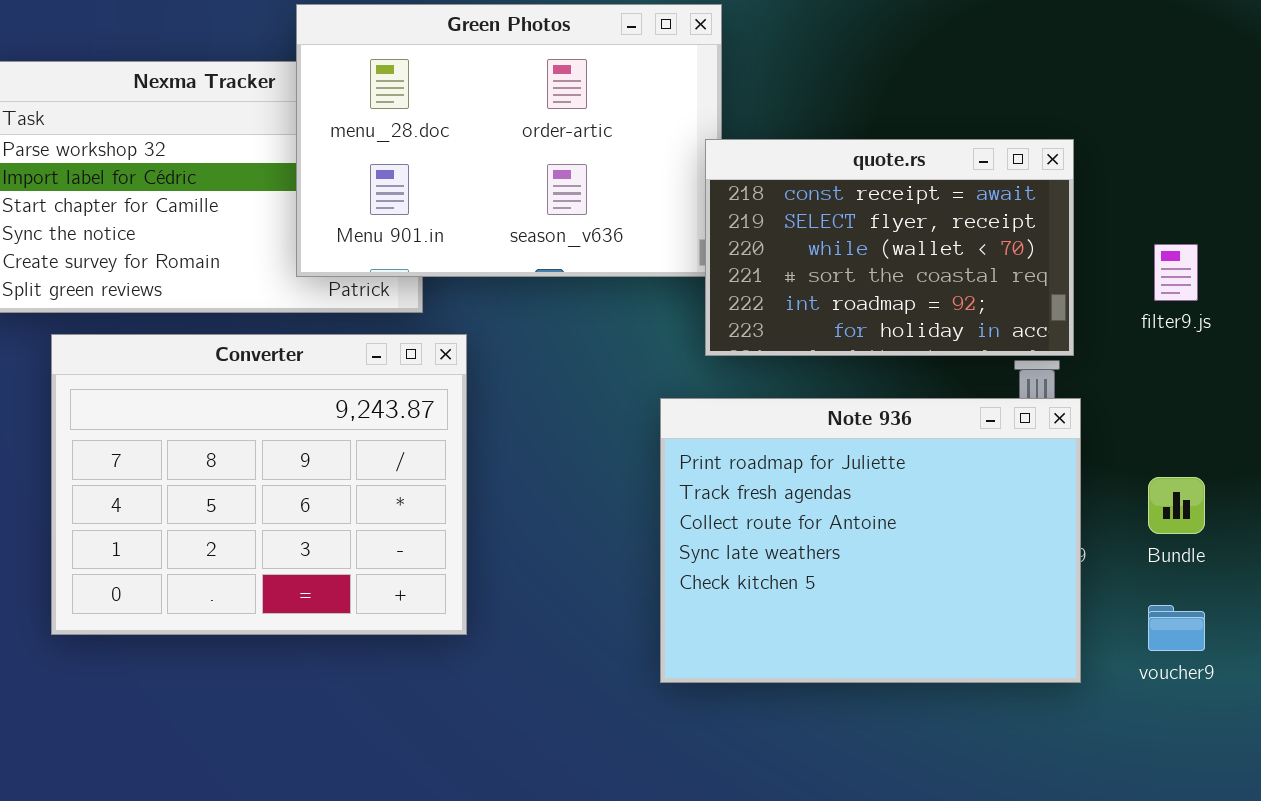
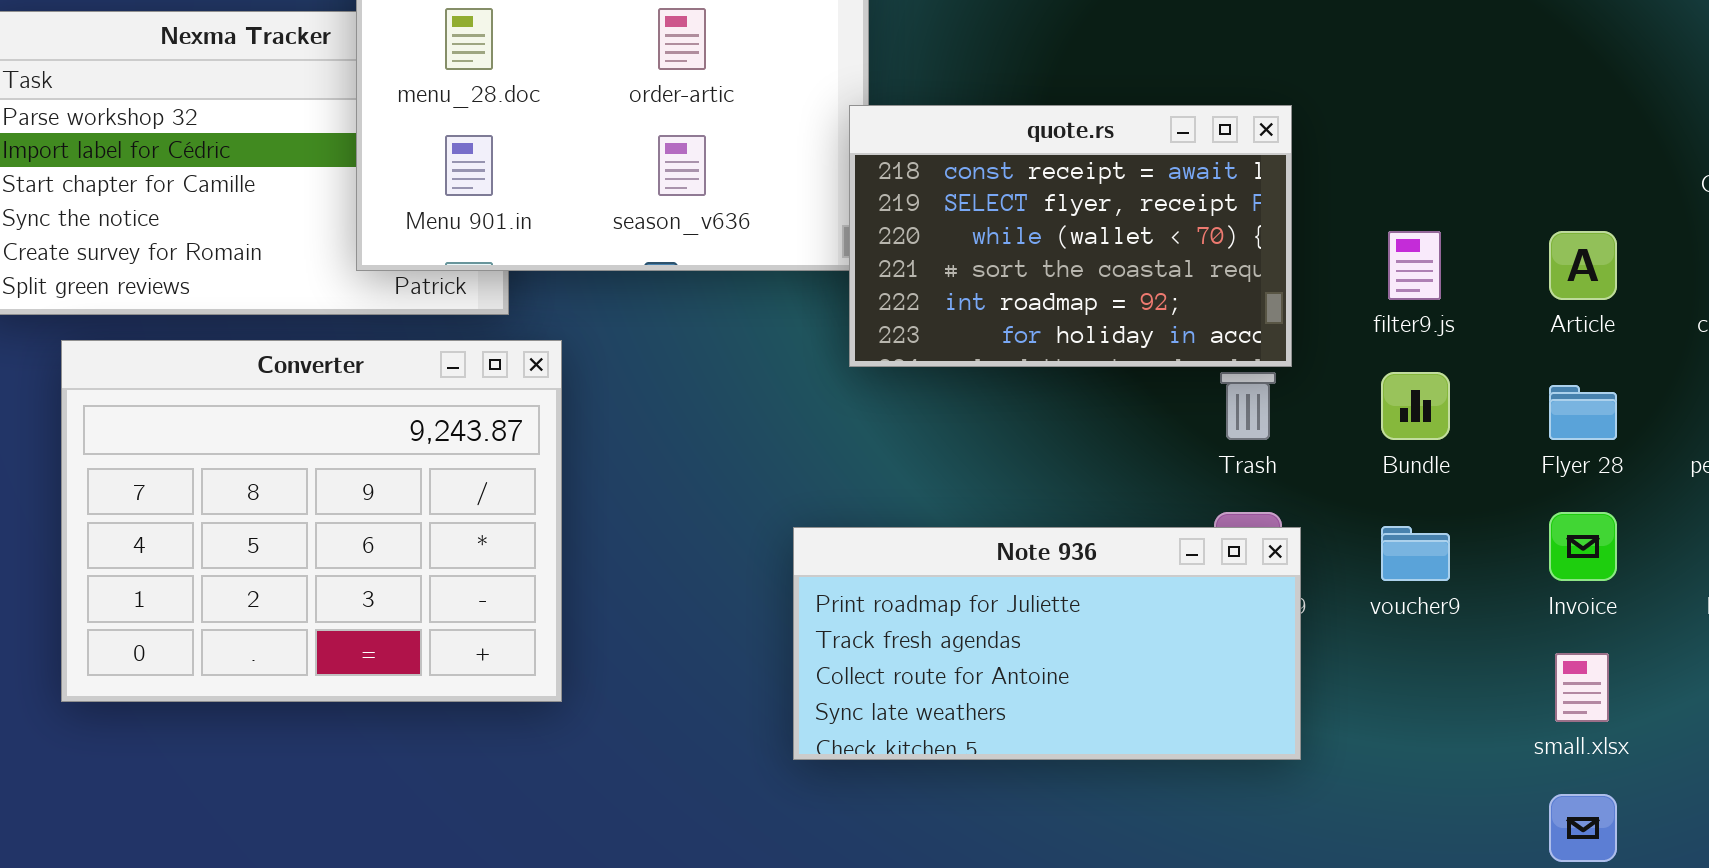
Note 936: [660,398,1081,683] -> [793,527,1301,760], resized
Bundle: [1148,477,1205,534] -> [1381,372,1450,440], moved
voucher9: [1148,605,1205,651] -> [1381,526,1450,581], moved

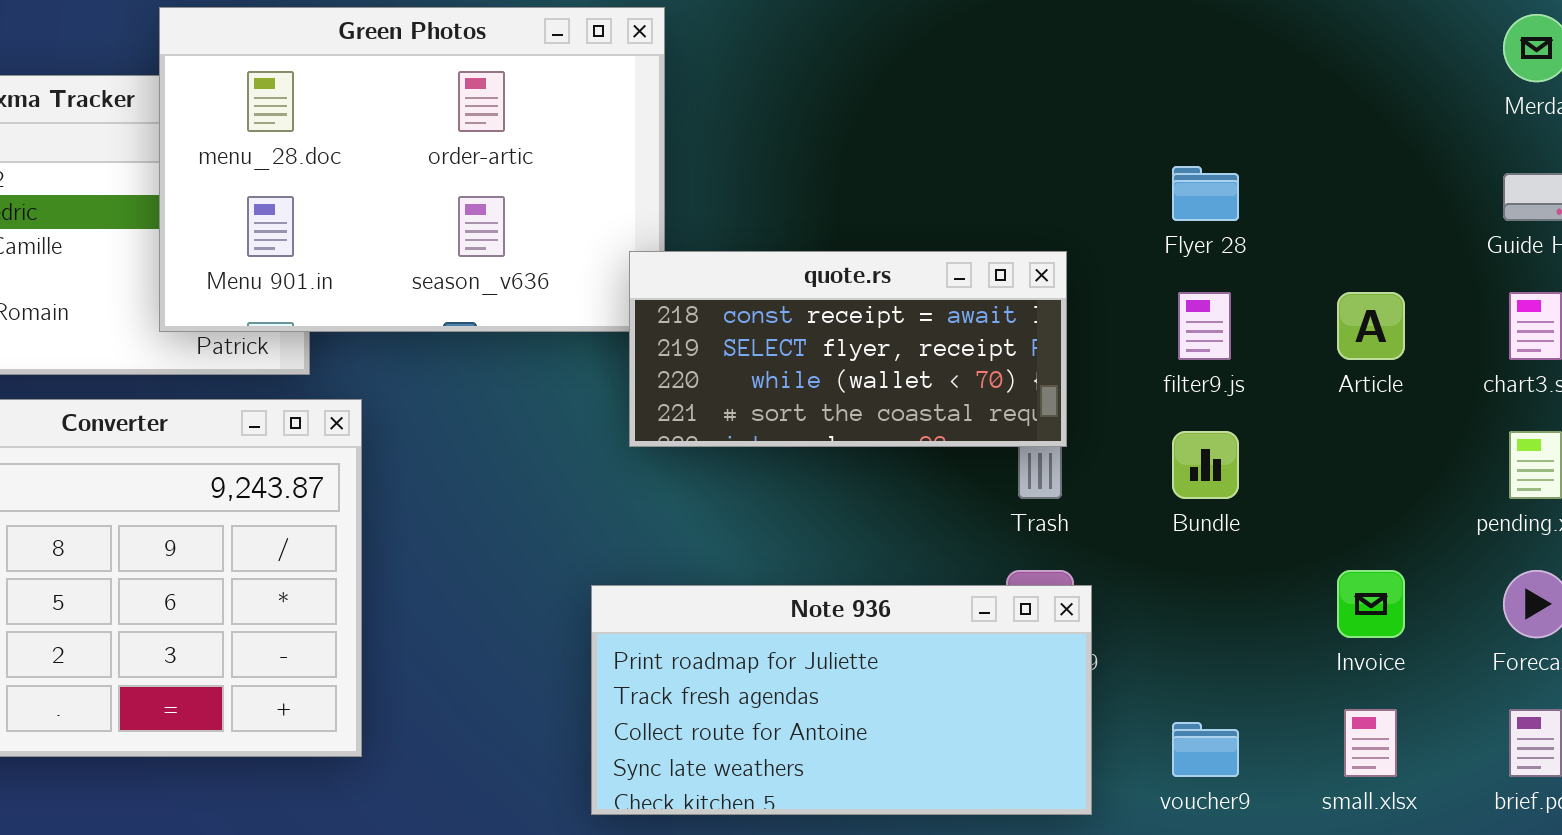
quote.rs: [849,105,1292,367] -> [629,251,1067,447], moved, resized
Flyer 28: [1549,385,1617,440] -> [1172,166,1239,221], moved
voucher9: [1381,526,1450,581] -> [1172,722,1239,777], moved

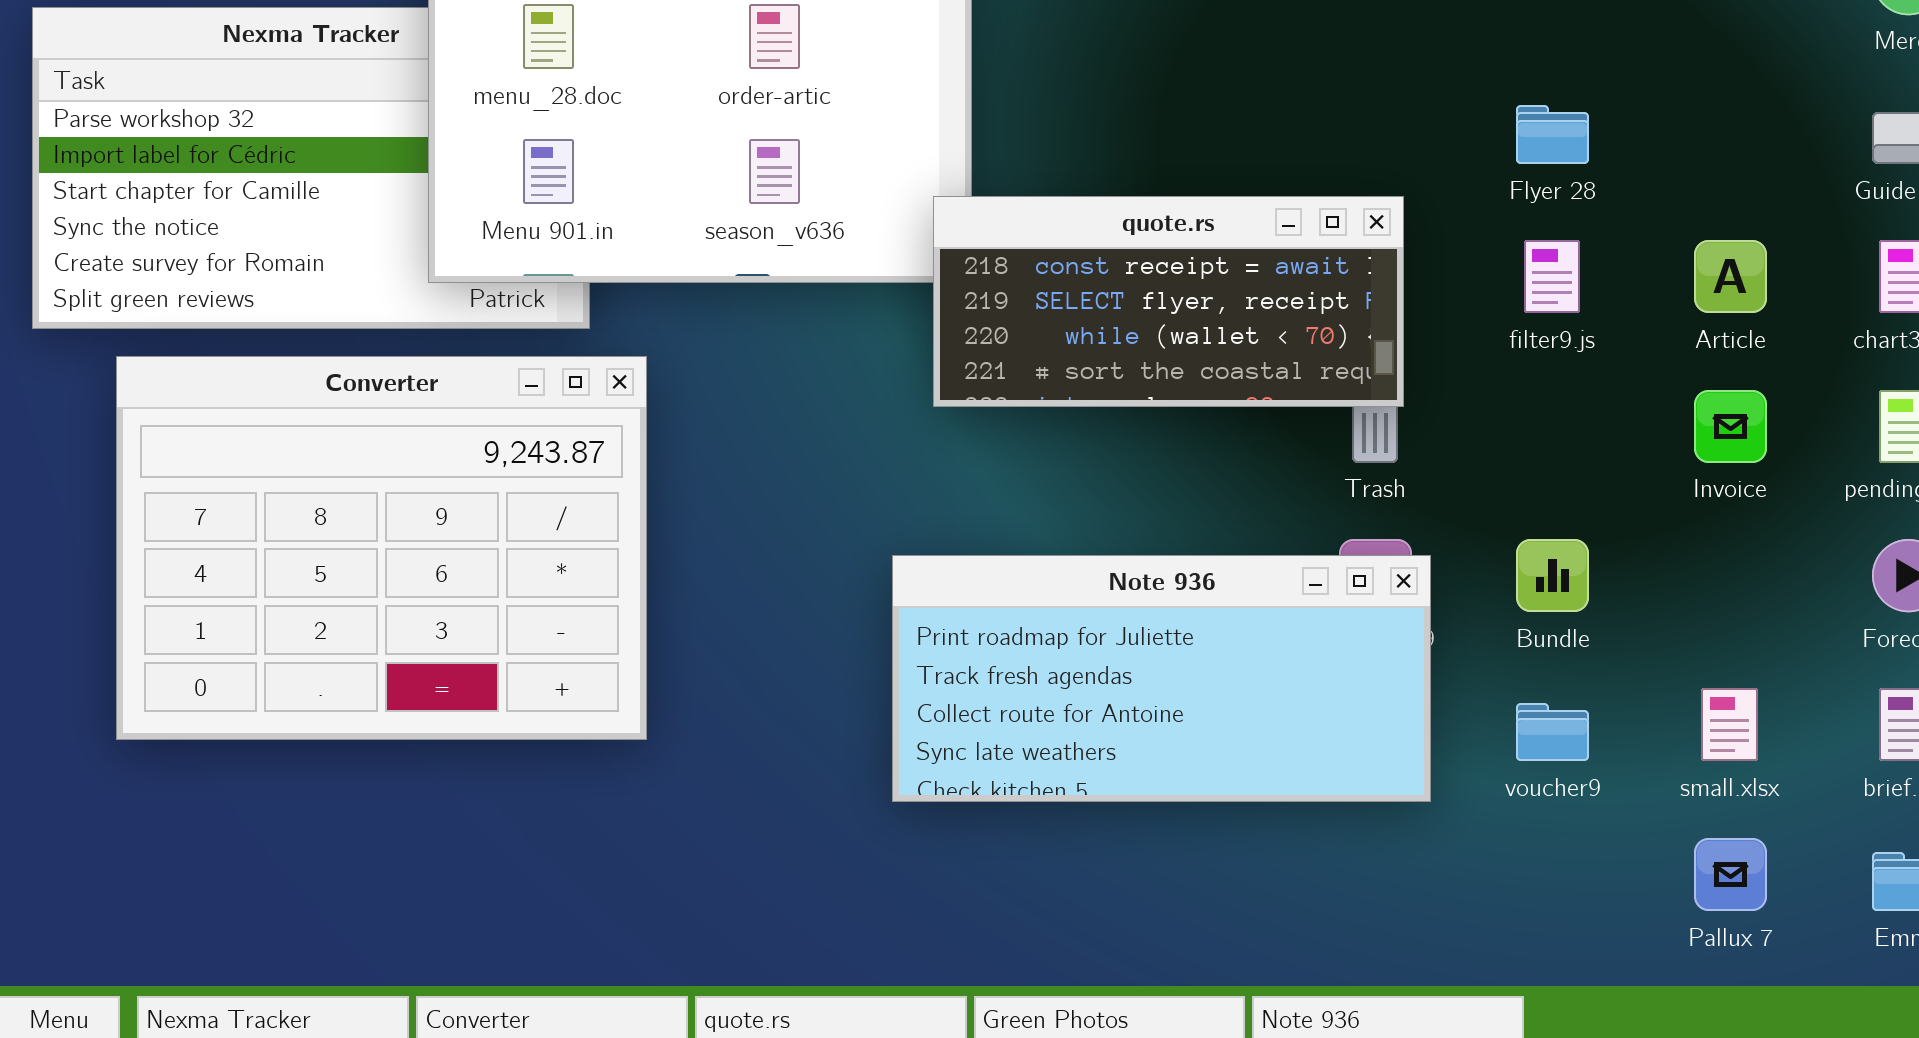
Bundle: [1172,431,1239,499] -> [1516,539,1589,612], moved
Invoice: [1337,570,1405,638] -> [1694,390,1767,463], moved

